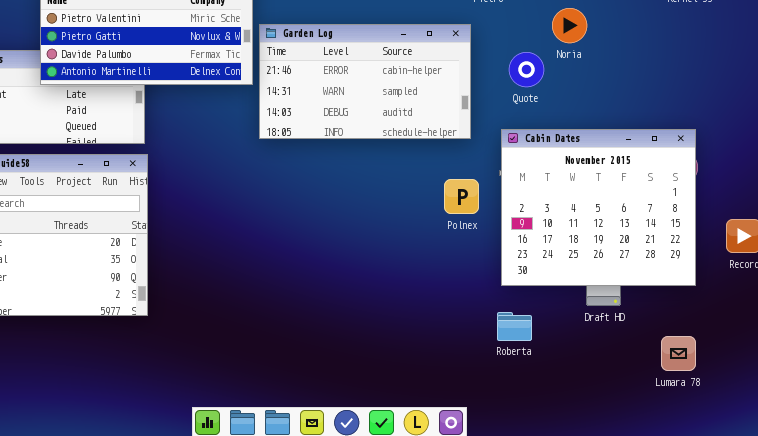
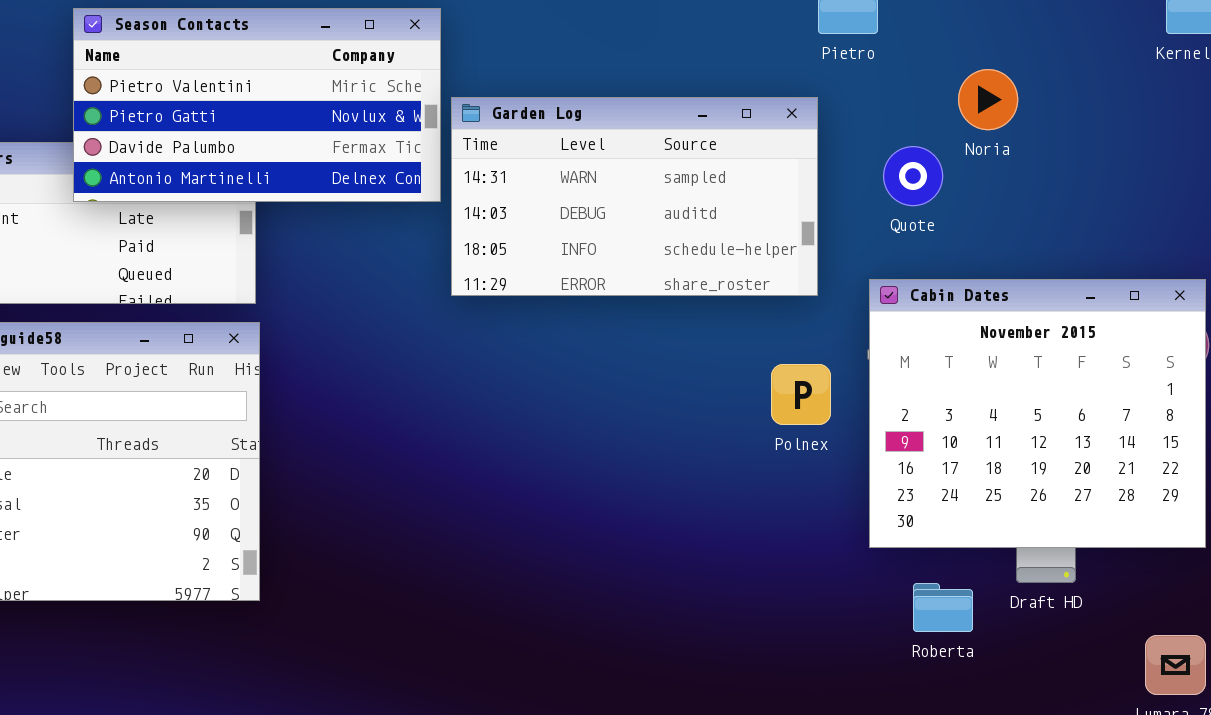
Garden Log: [259,24,471,139] -> [451,97,818,296], scrolled down 1 row
Roberta: [497,312,532,341] -> [913,583,973,632], moved

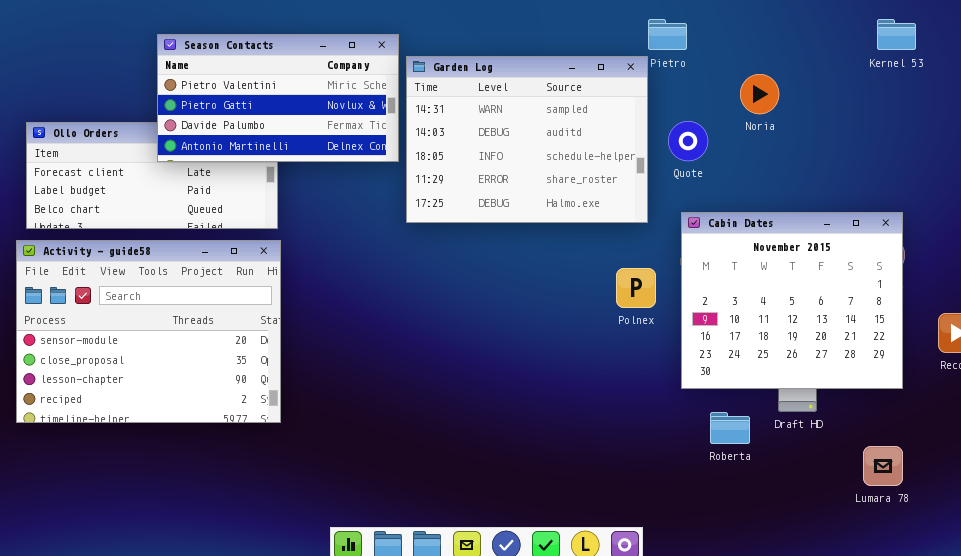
Garden Log: [451,97,818,296] -> [406,56,648,223], resized
Quote: [883,146,943,206] -> [668,121,708,161], moved

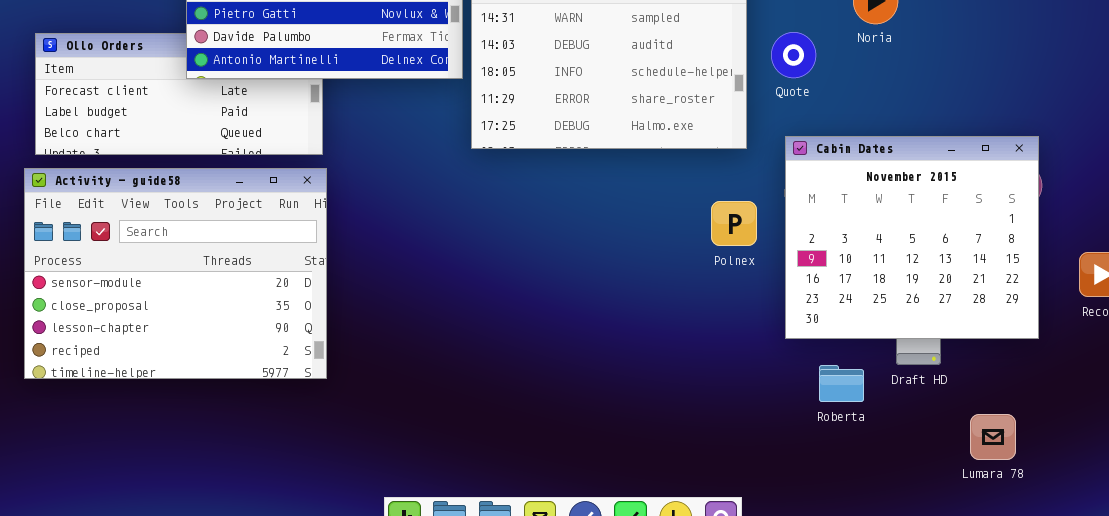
Lumara 78: [863,446,903,486] -> [970,414,1016,460], moved

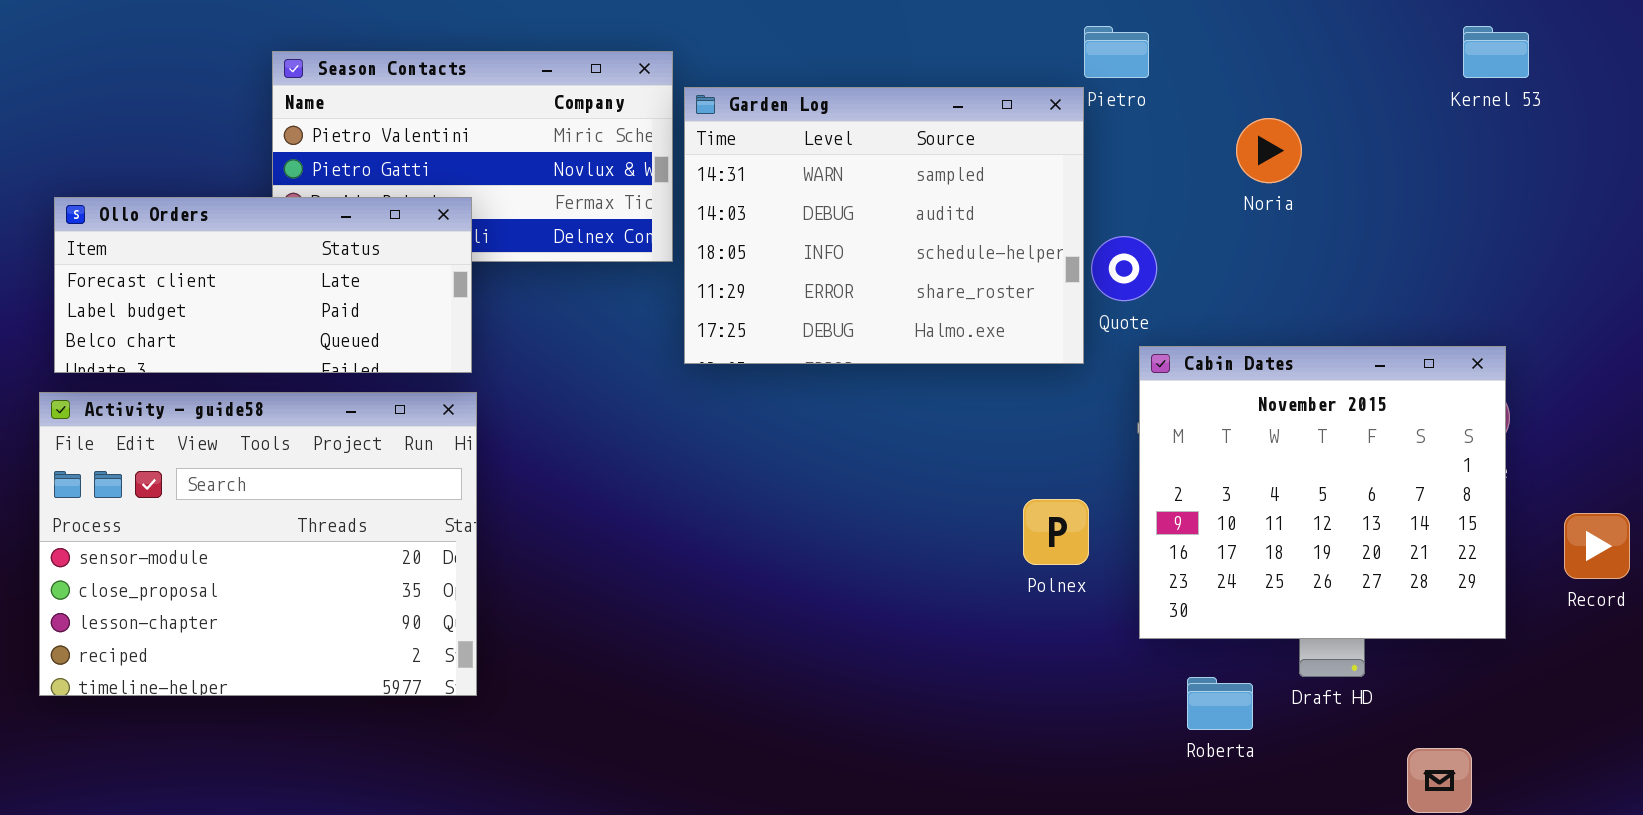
Quote: [771,32,816,78] -> [1091,236,1157,301], moved
Ollo Orders: [35,33,323,155] -> [54,197,472,373], raised
Polnex: [711,201,757,246] -> [1023,499,1089,565], moved

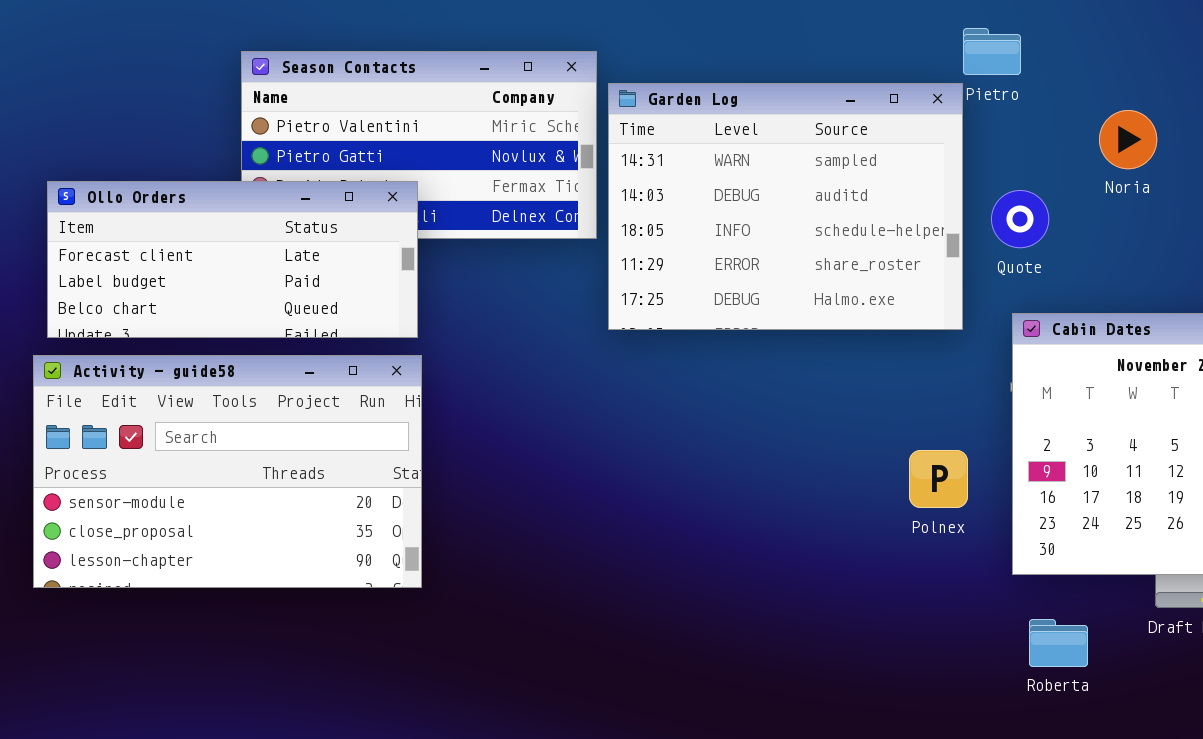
Quote: [1091,236,1157,301] -> [991,190,1049,248], moved
Activity - guide58: [39,392,477,696] -> [33,355,422,588], resized
Roberta: [1187,677,1253,730] -> [1029,619,1088,667], moved

